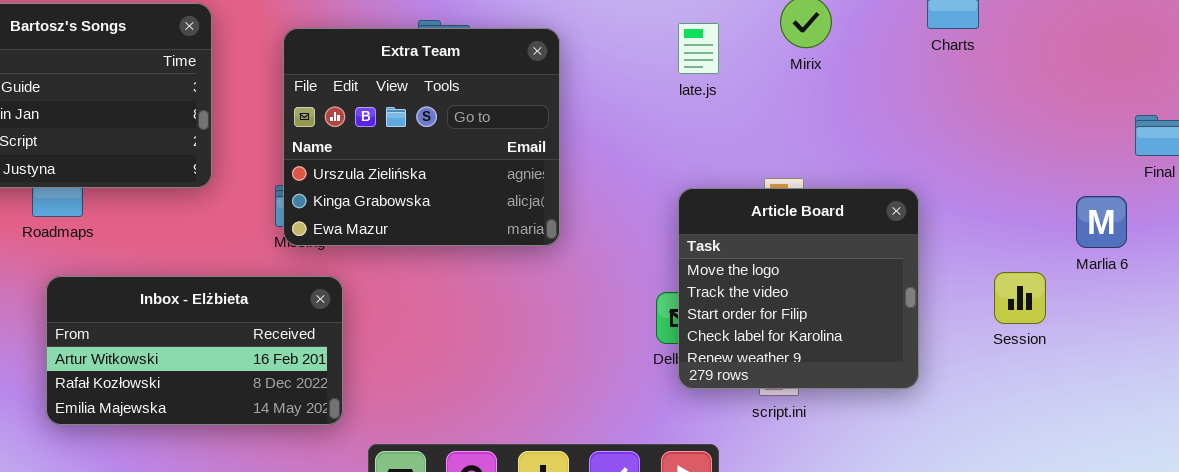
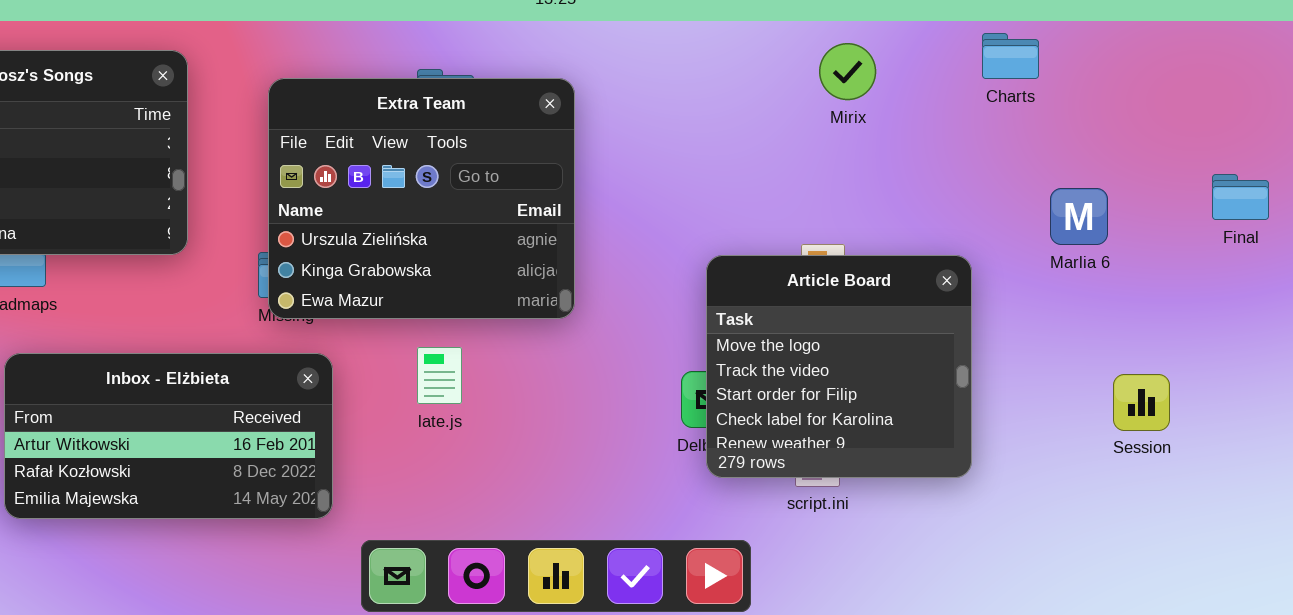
late.js: [678,23,719,74] -> [417,347,462,404], moved
Marlia 6: [1076,196,1127,248] -> [1050,188,1108,245], moved
Session: [994,272,1046,324] -> [1113,374,1170,431], moved

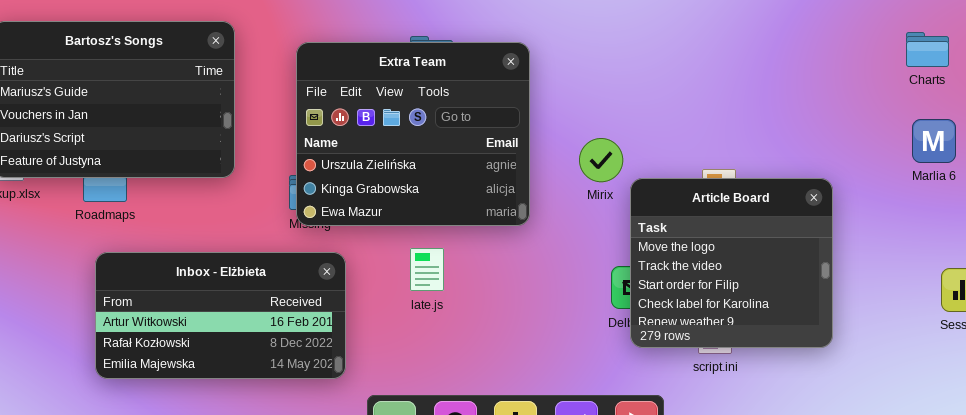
Charts: [982,33,1039,79] -> [906,32,949,67], moved
Mirix: [819,43,876,100] -> [579,138,623,182], moved
Marlia 6: [1050,188,1108,245] -> [912,119,956,163], moved

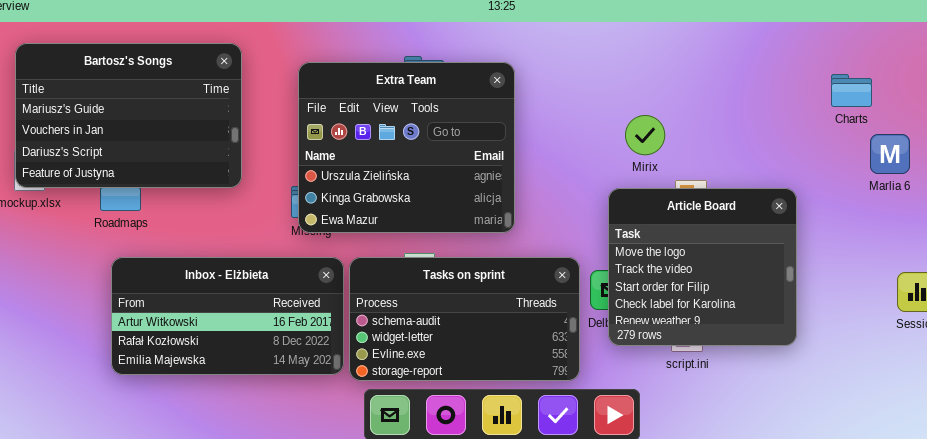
Charts: [906,32,949,67] -> [831,74,872,107], moved
Mirix: [579,138,623,182] -> [625,115,665,155], moved
Tasks on sprint: none -> [349,257,580,381], opened

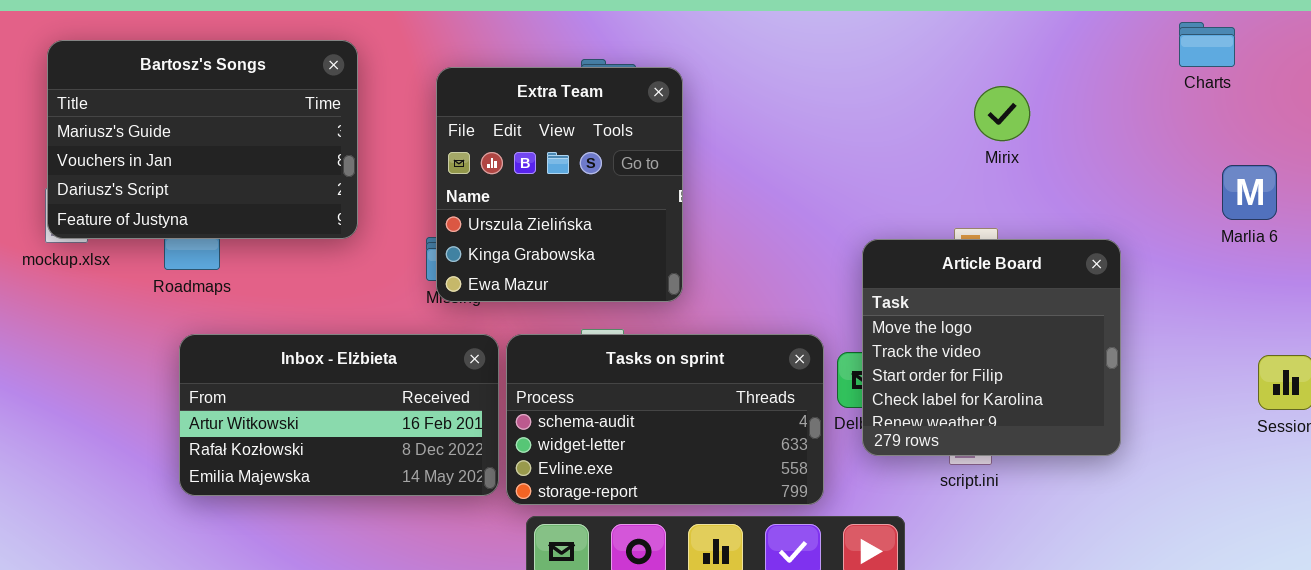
Extra Team: [298,62,515,233] -> [436,67,683,302], resized
Charts: [831,74,872,107] -> [1179,22,1235,67], moved
Mirix: [625,115,665,155] -> [974,86,1030,141], moved

